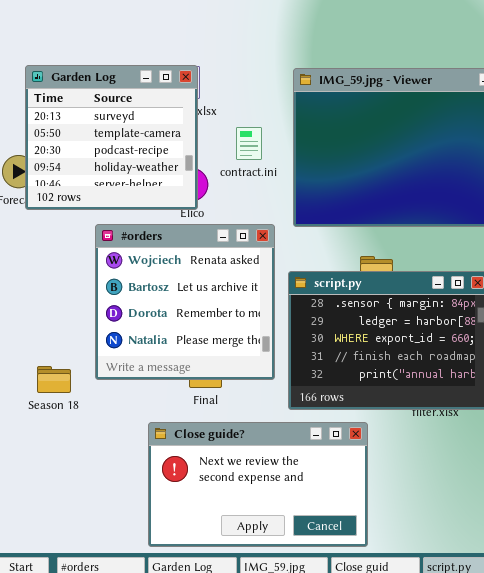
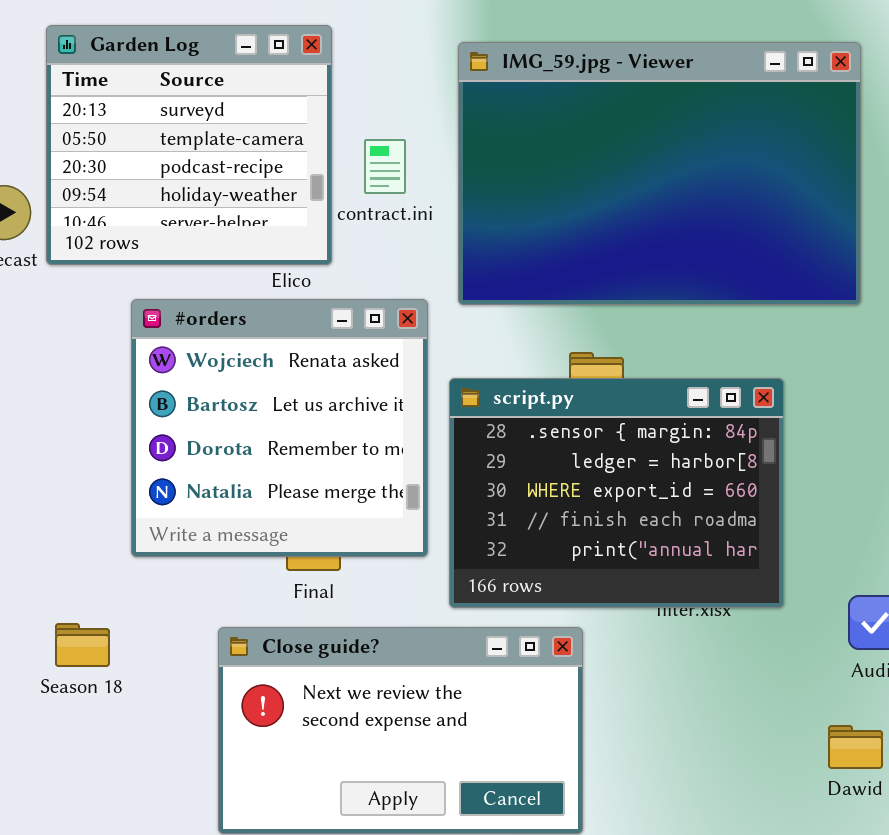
Garden Log: [25,65,198,210] -> [46,25,332,265], moved
Season 18: [37,366,71,393] -> [55,623,110,667], moved

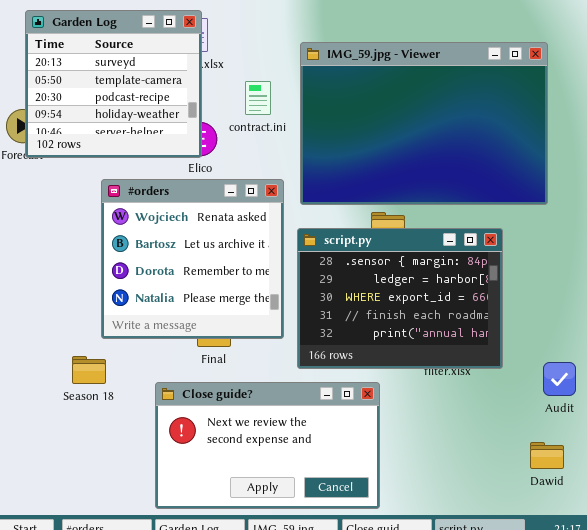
Garden Log: [46,25,332,265] -> [25,10,202,158], moved
IMG_59.jpg - Viewer: [458,42,861,305] -> [300,42,548,205], moved
Season 18: [55,623,110,667] -> [72,356,106,384], moved

